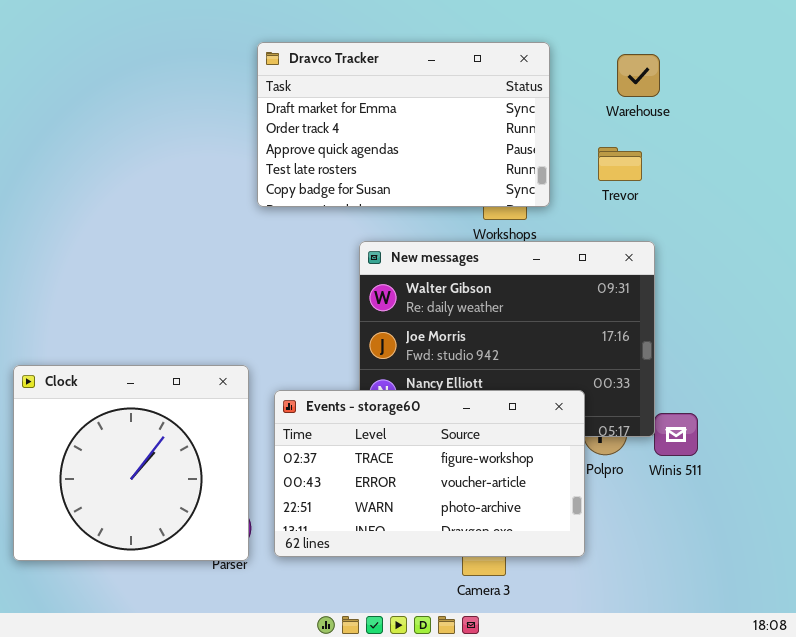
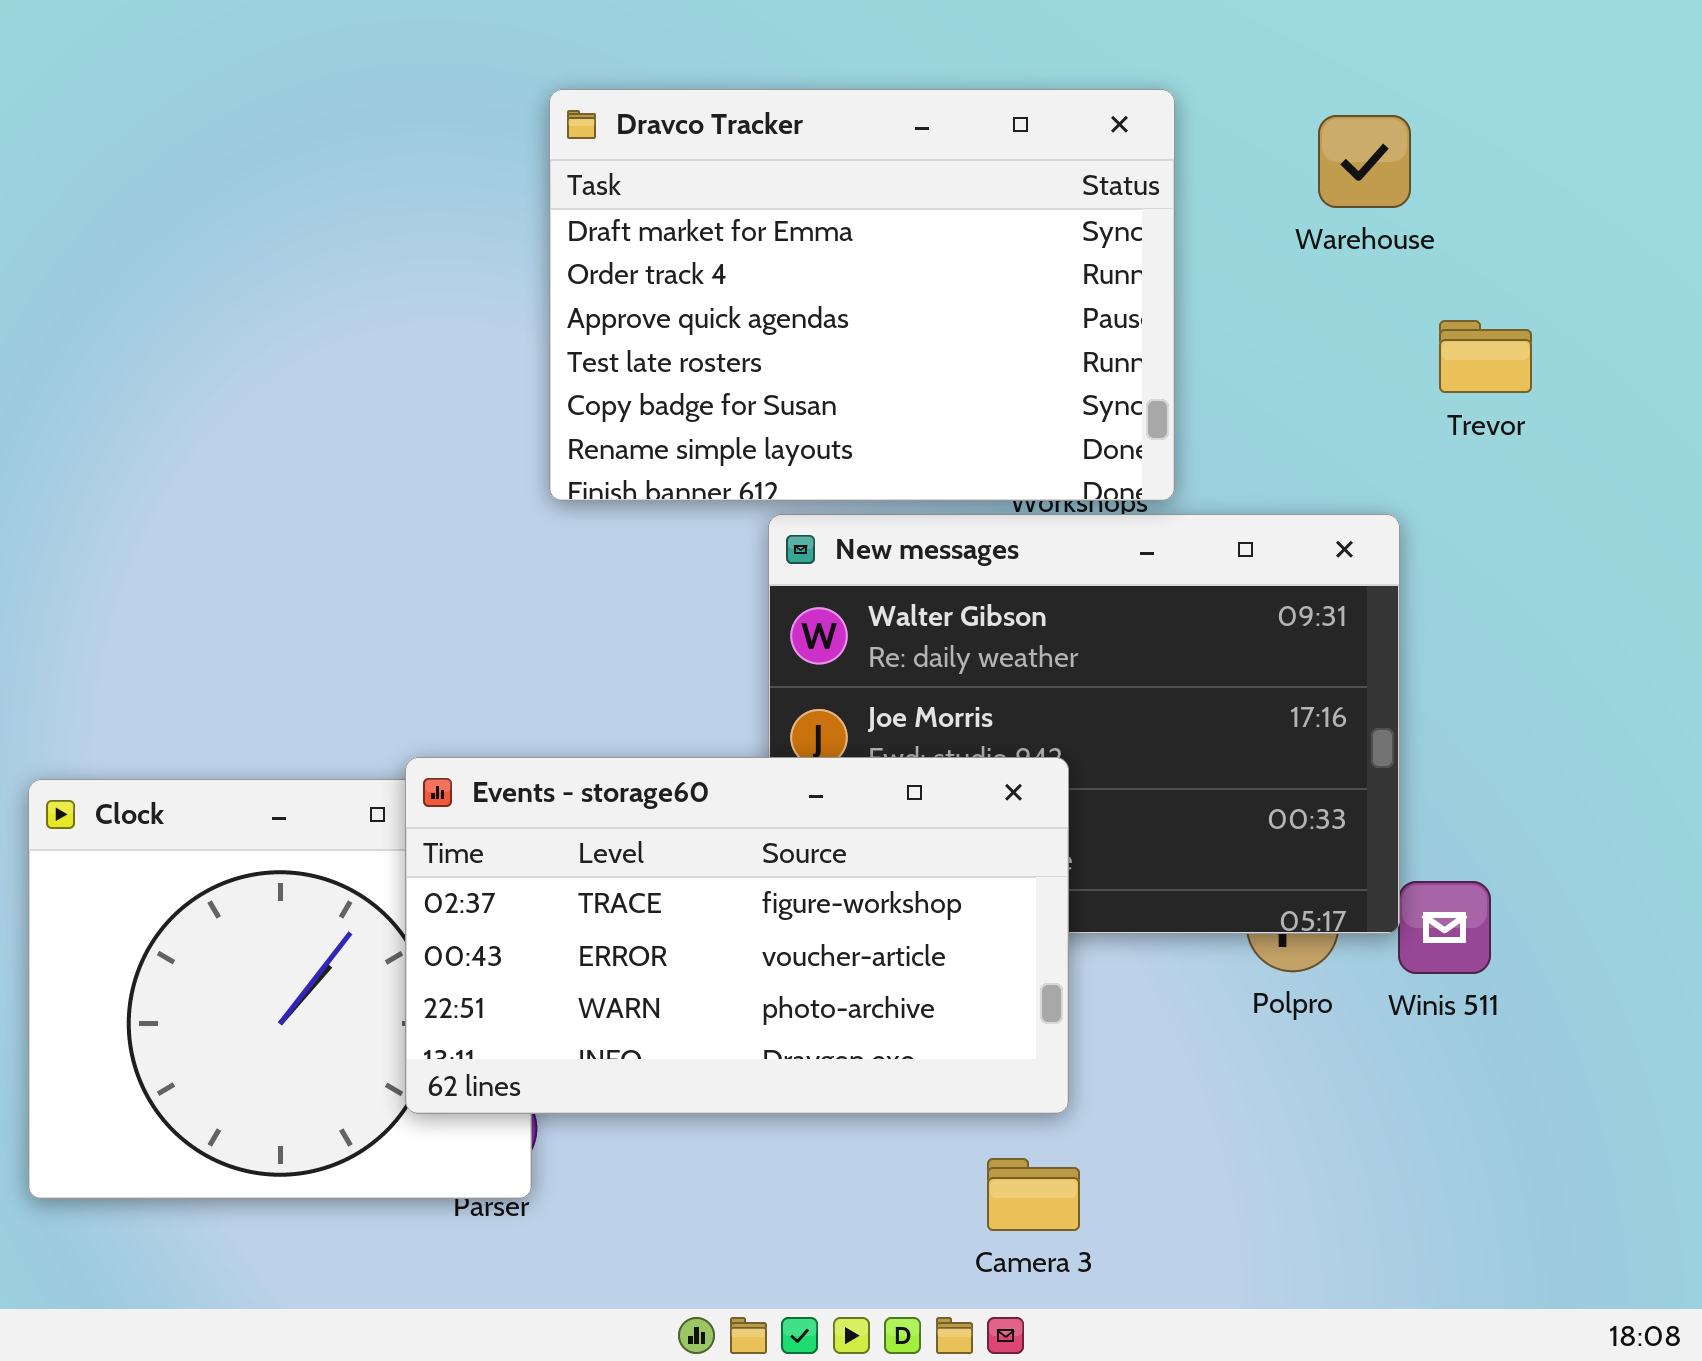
Dravco Tracker: [257,42,550,207] -> [549,89,1175,501], resized
Trevor: [598,147,642,181] -> [1439,320,1532,393], moved
Events - storage60: [274,390,585,557] -> [405,757,1069,1114], moved

